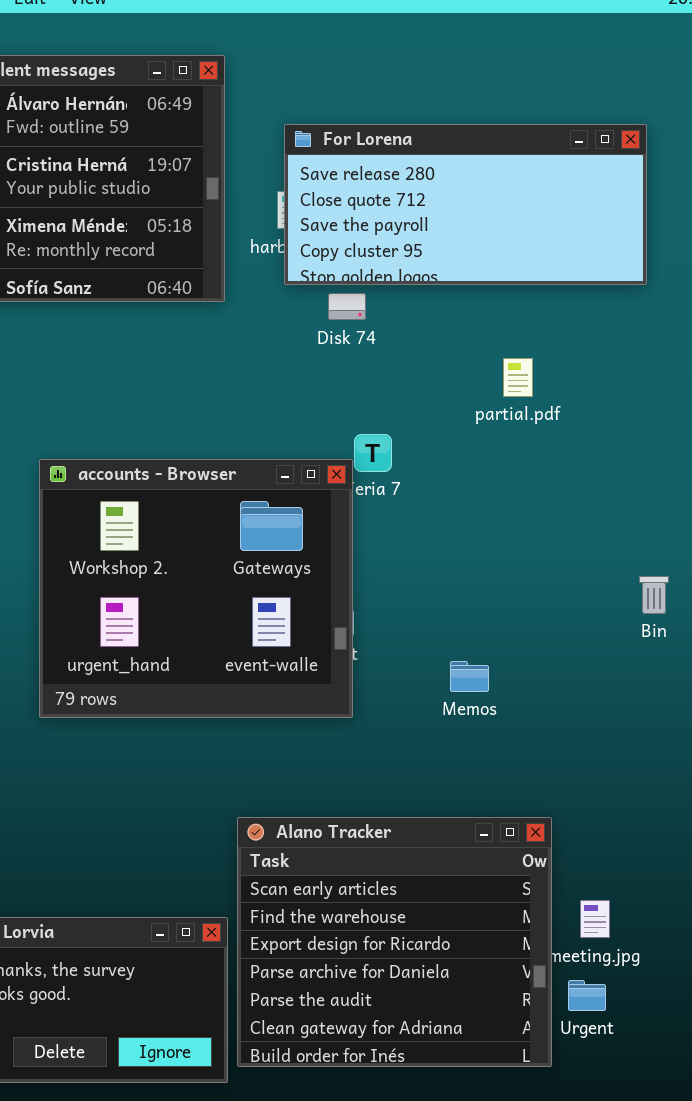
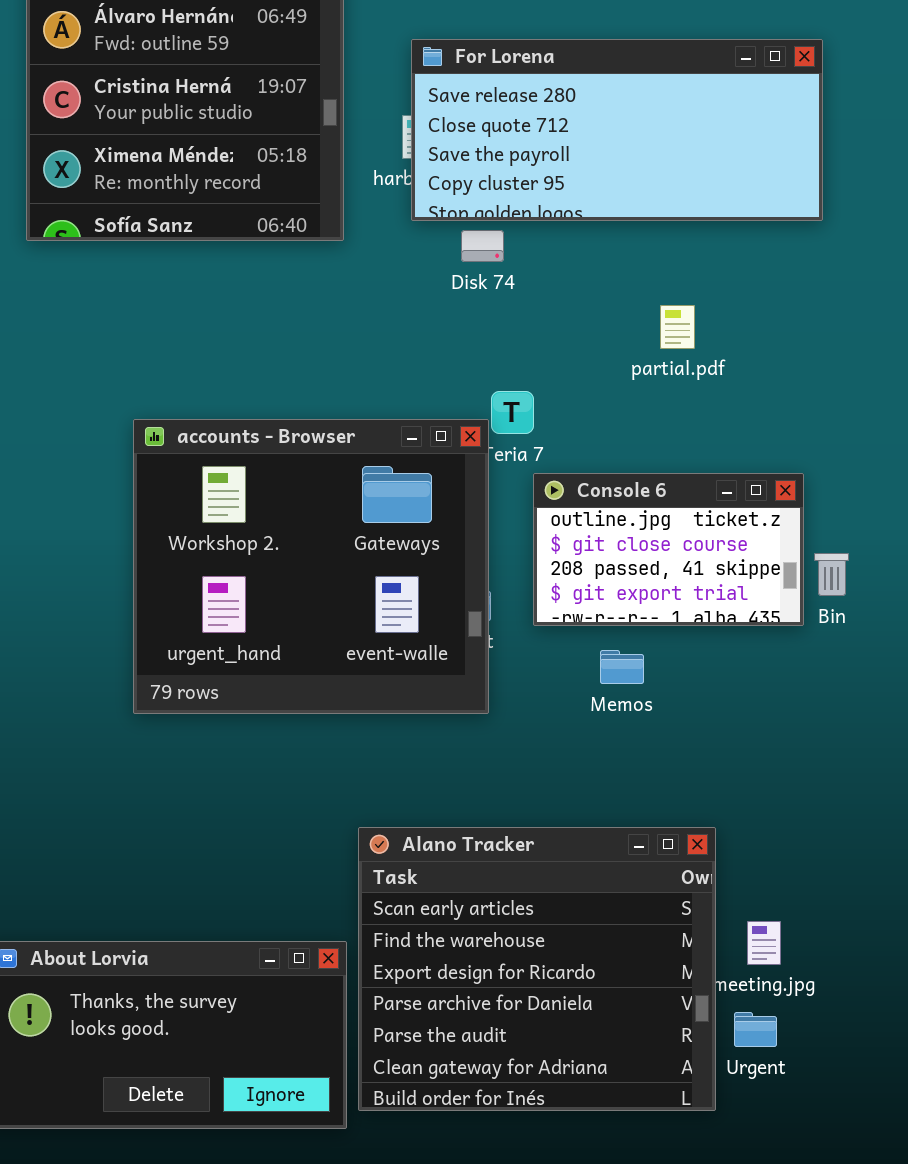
Console 6: none -> [533,473,804,626], opened

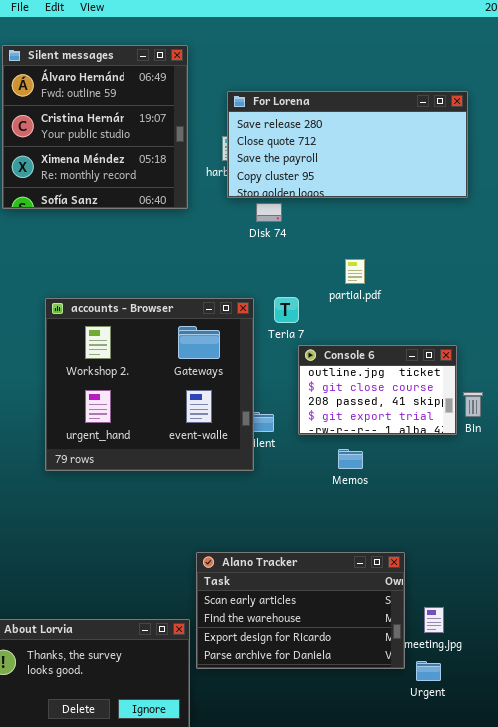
partial.pdf: [660,305,695,349] -> [345,259,365,284], moved
accounts - Browser: [133,419,489,714] -> [45,298,254,471], moved
Alano Tracker: [358,827,716,1111] -> [196,552,405,669], resized

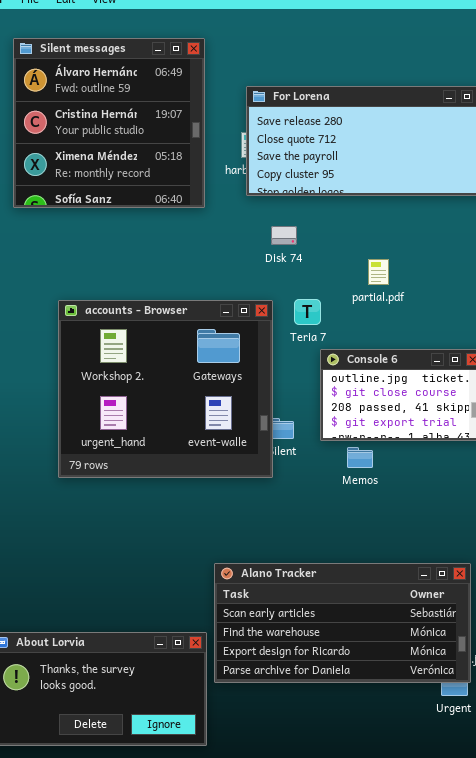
Disk 74: [256,203,282,222] -> [271,226,297,245], moved
Memos: [338,449,363,469] -> [347,447,373,468], moved
Alano Tracker: [196,552,405,669] -> [214,563,471,683], resized

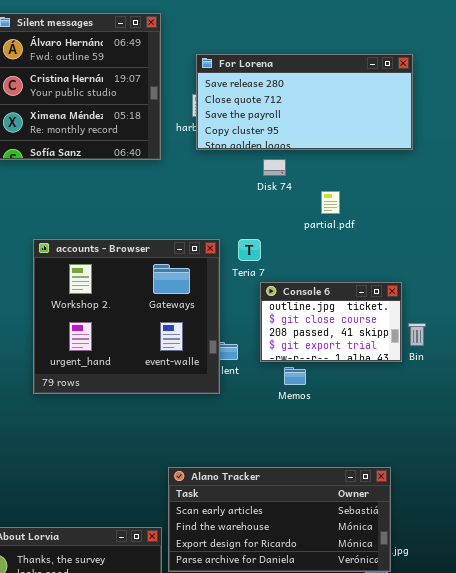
Disk 74: [271,226,297,245] -> [263,159,286,176], moved
partial.pdf: [368,259,389,285] -> [321,191,340,214], moved

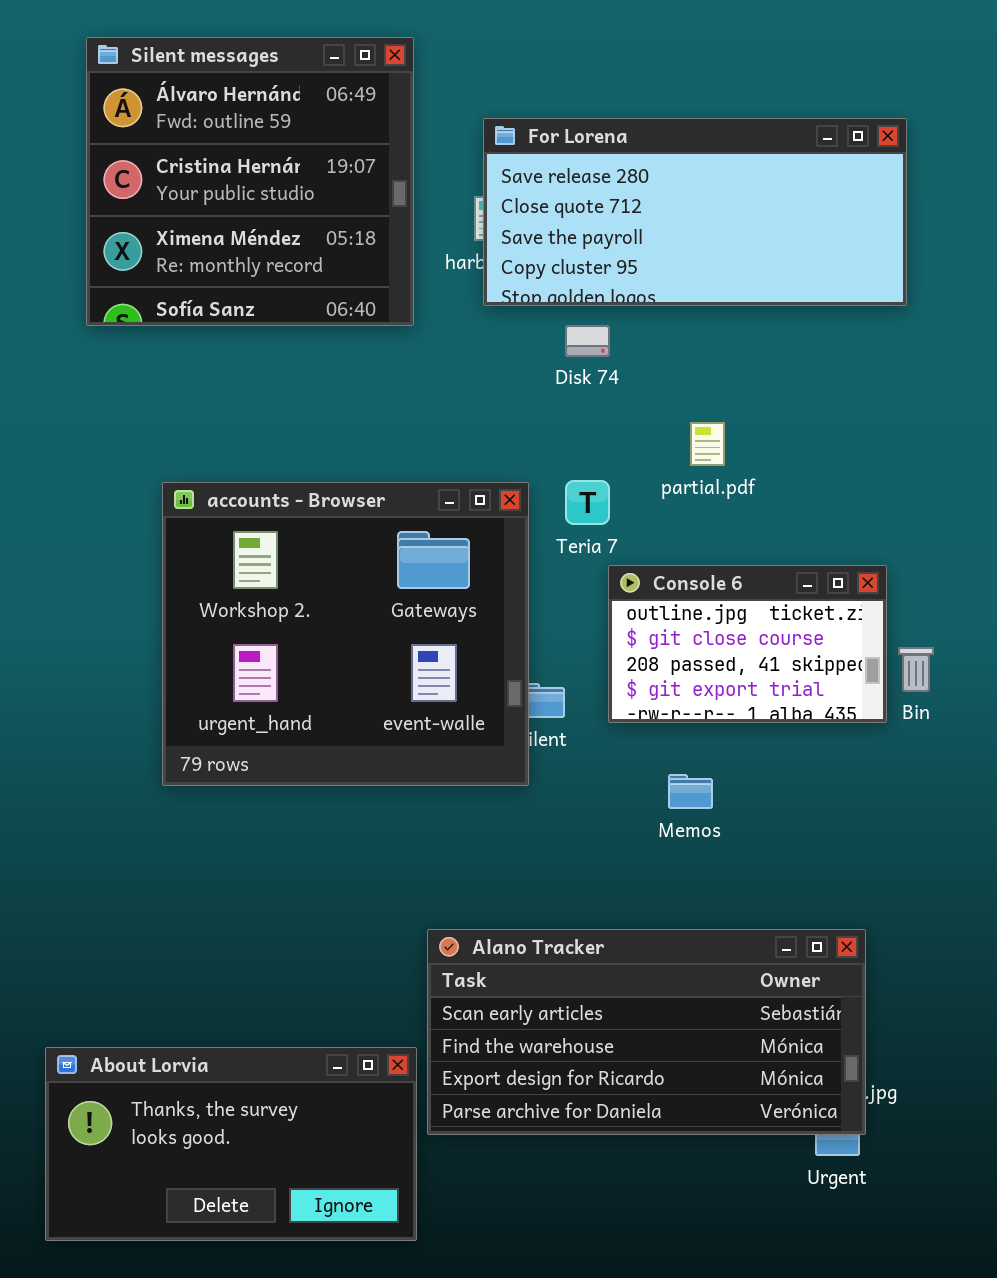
Disk 74: [263,159,286,176] -> [565,325,610,357], moved
partial.pdf: [321,191,340,214] -> [690,422,725,466], moved
Memos: [284,367,306,385] -> [668,774,713,809], moved

